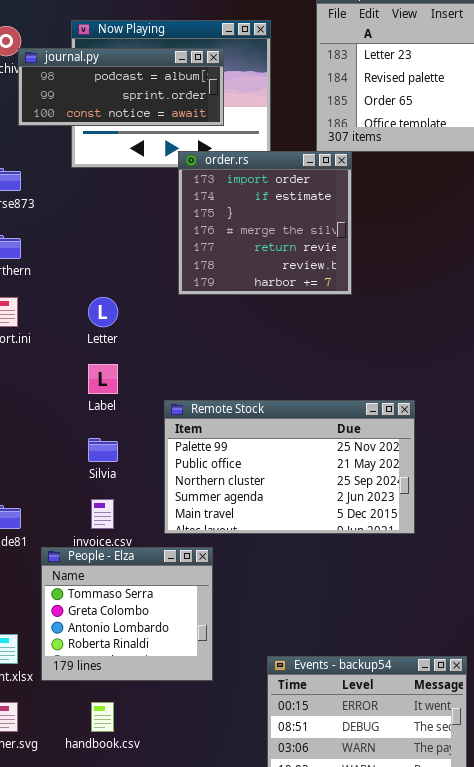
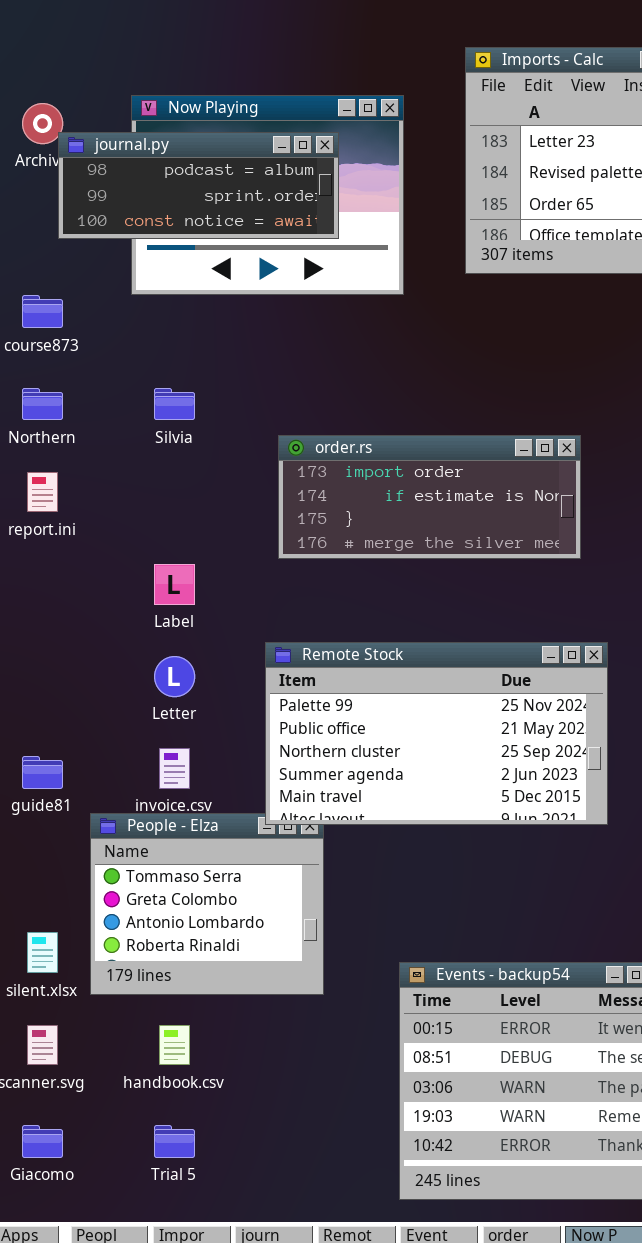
order.rs: [178,151,352,295] -> [278,435,581,559], moved, resized
Letter: [88,297,118,327] -> [154,656,195,697], moved
Remote Stock: [164,400,415,534] -> [265,642,608,825], moved
Silvia: [88,438,118,462] -> [154,388,195,420], moved

